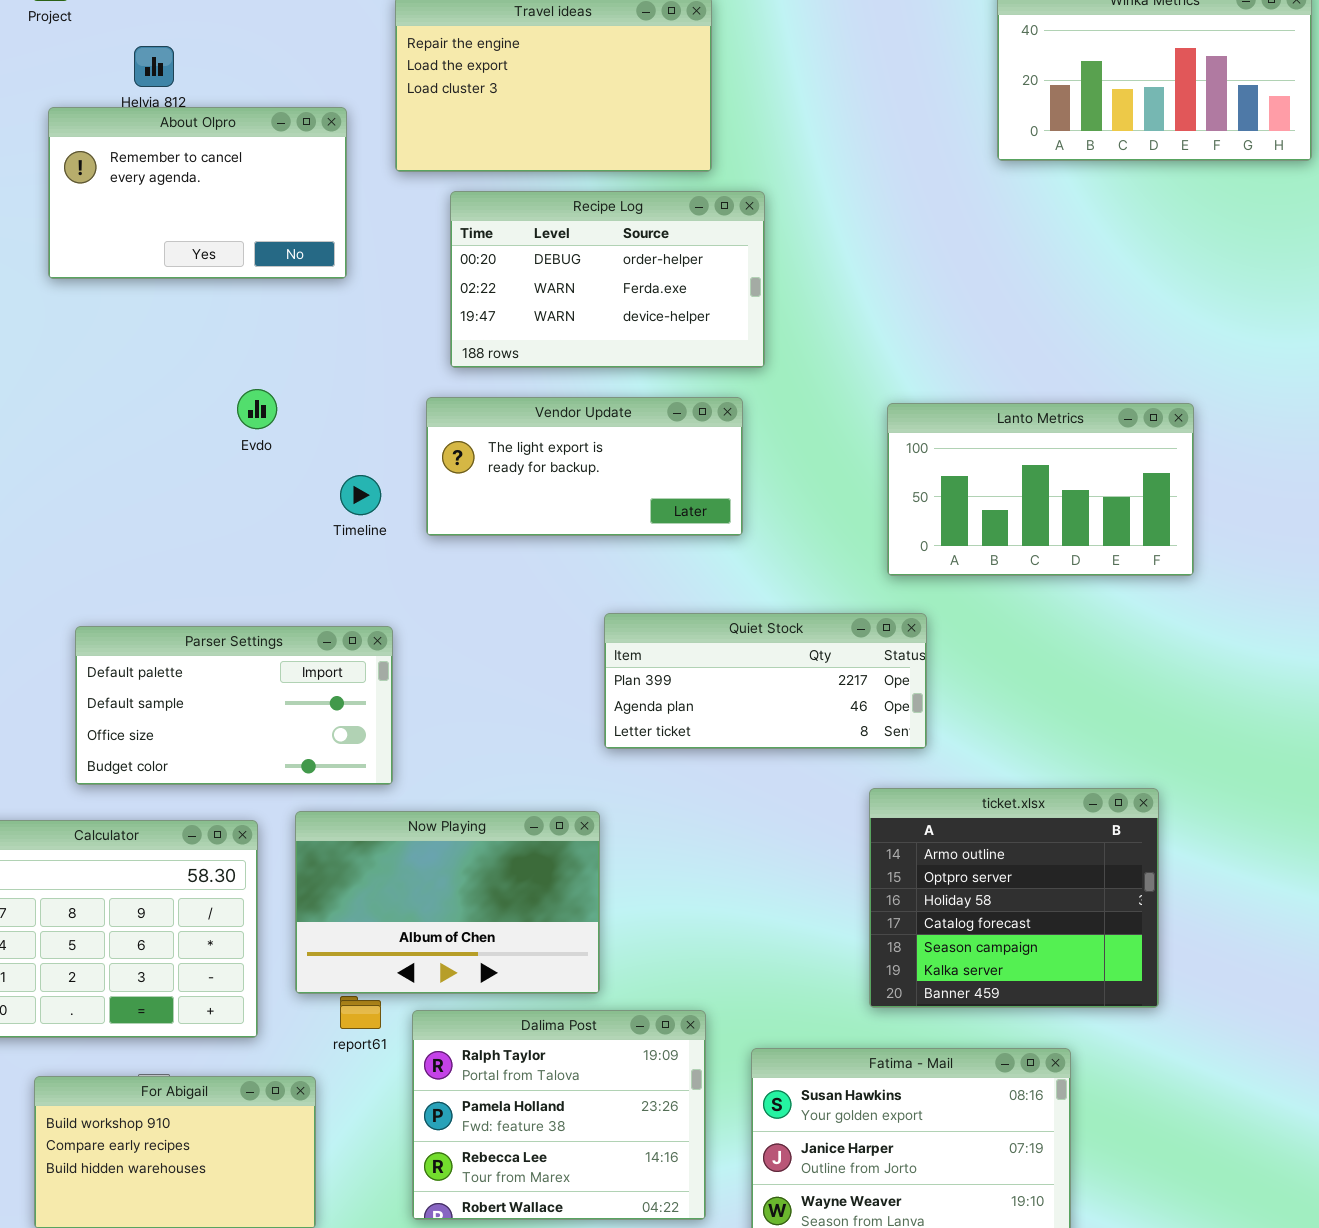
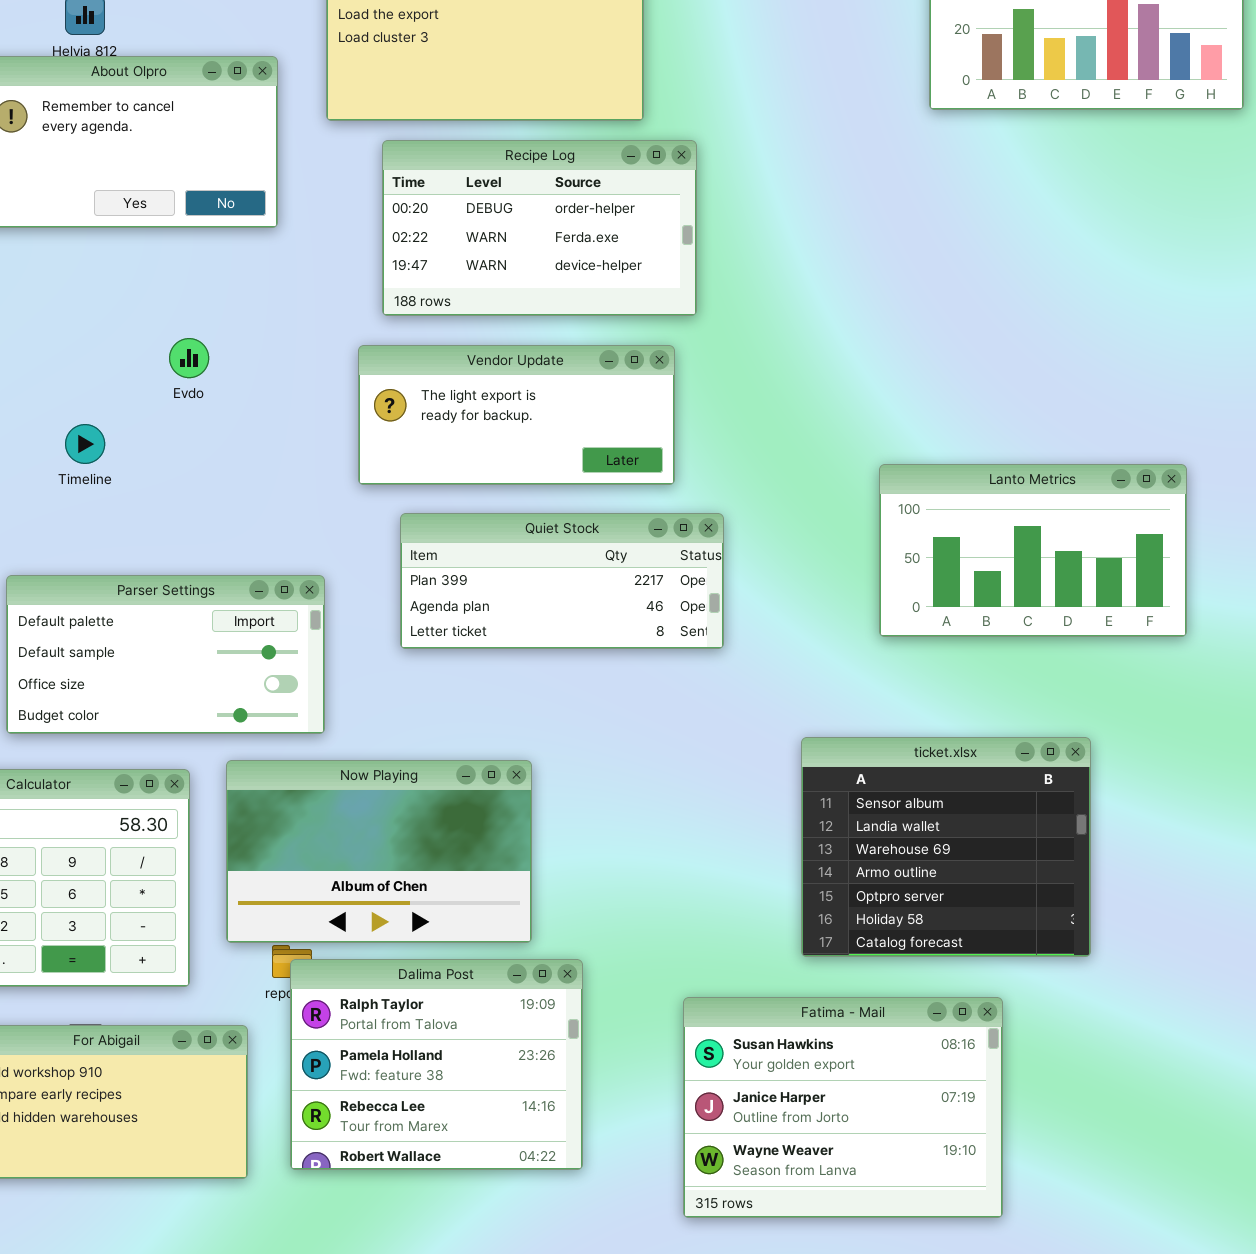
Lanto Metrics: [887,403,1194,576] -> [879,464,1187,637], moved
Timeline: [340,475,381,515] -> [65,424,105,464], moved
Quiet Stock: [604,613,927,749] -> [400,513,724,649], moved
ticket.xlsx: [869,788,1159,1008] -> [801,737,1091,957], scrolled up 3 rows
Dalima Post: [412,1010,706,1220] -> [290,959,583,1170], moved

